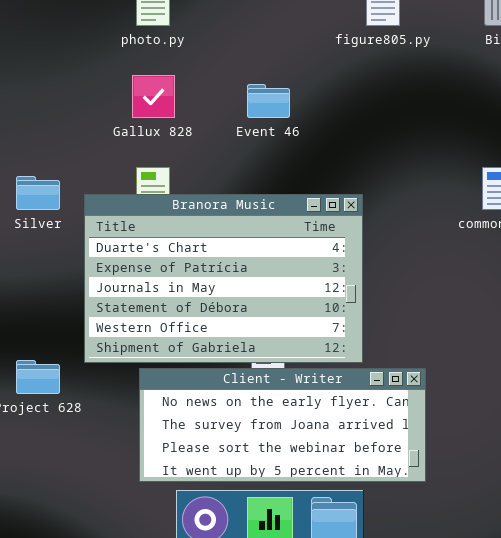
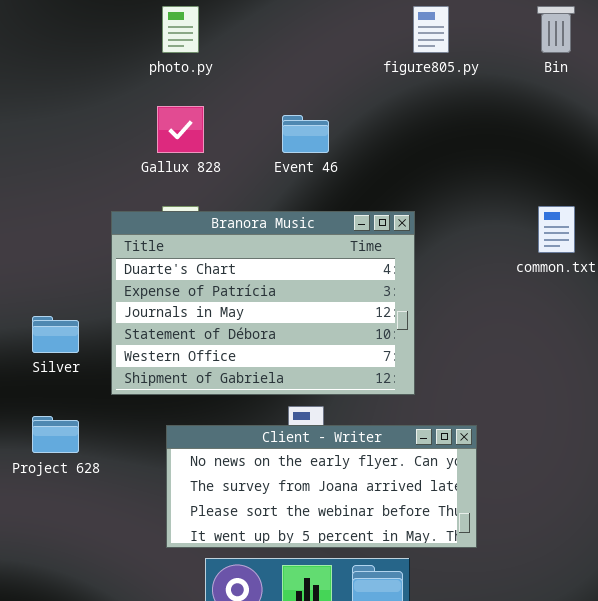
Silver: [16,176,60,210] -> [32,316,79,353], moved
Branora Music: [84,194,363,363] -> [111,211,415,395], moved

